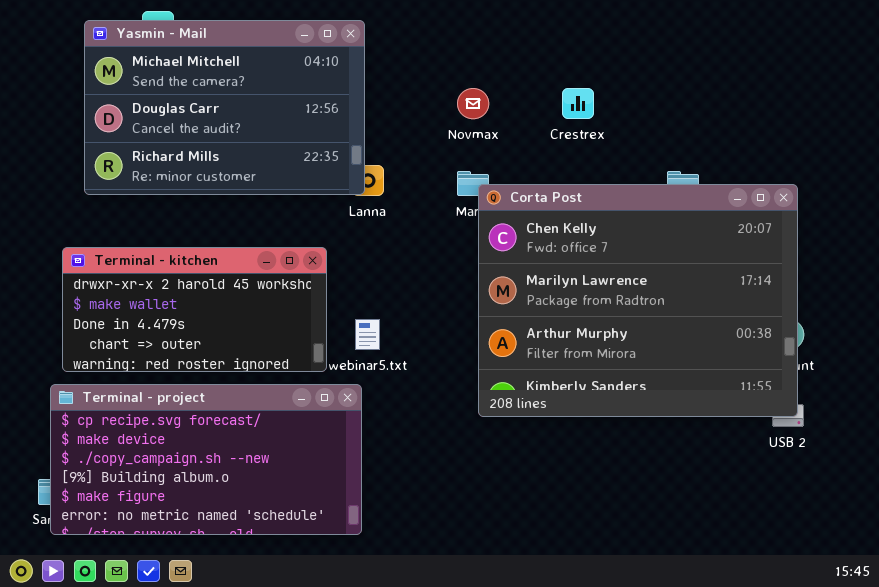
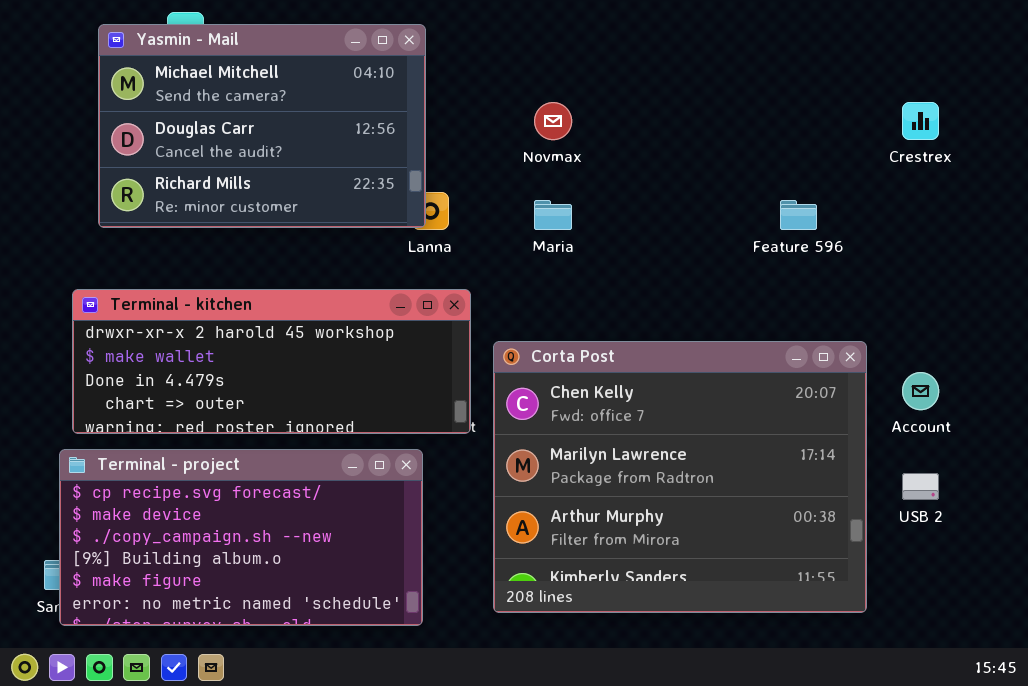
Crestrex: [562,88,594,119] -> [902,102,939,140], moved
Corta Post: [478,184,798,417] -> [493,341,867,613], moved
Terminal - kitchen: [62,247,327,372] -> [72,289,471,434], resized

